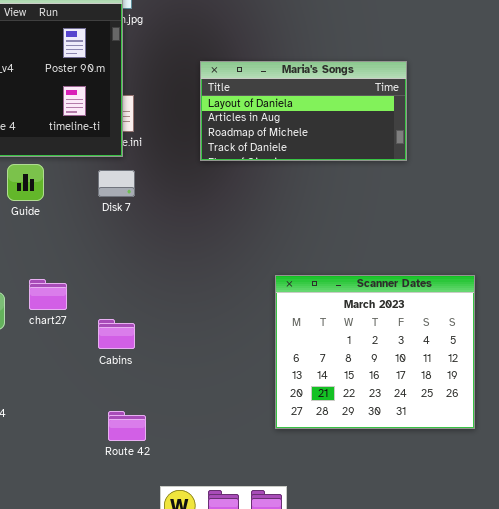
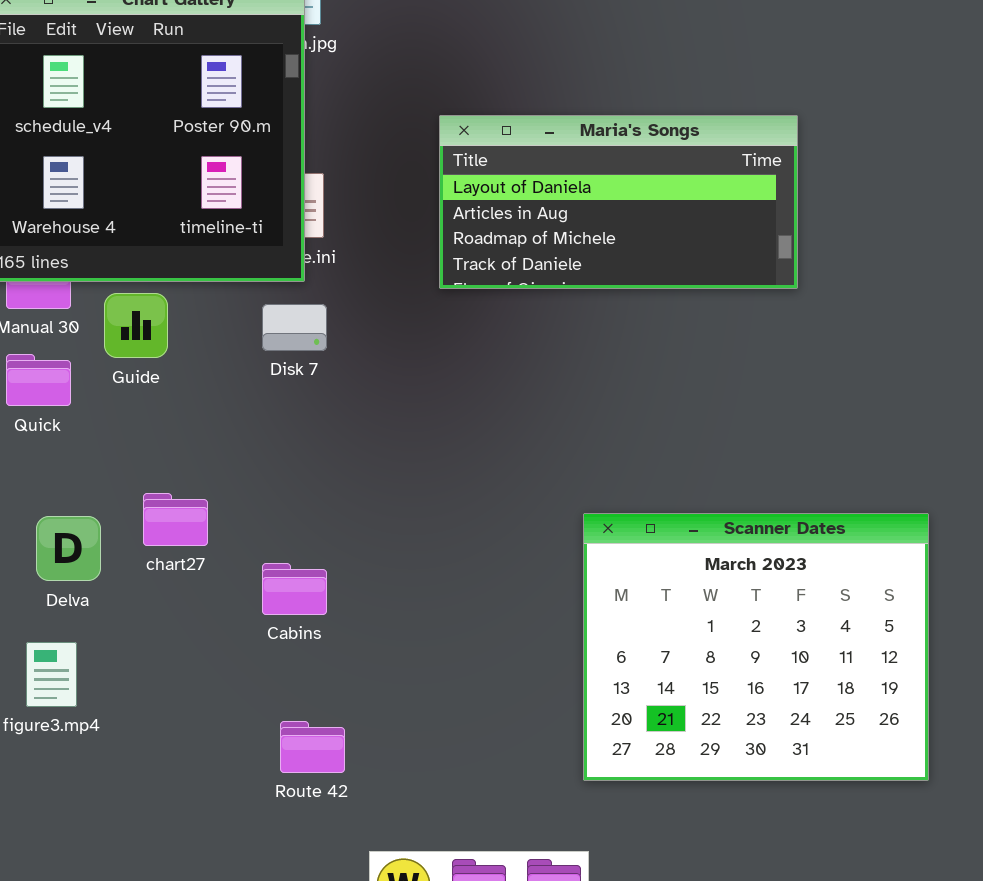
Scanner Dates: [275,275,475,429] -> [583,513,929,781], moved

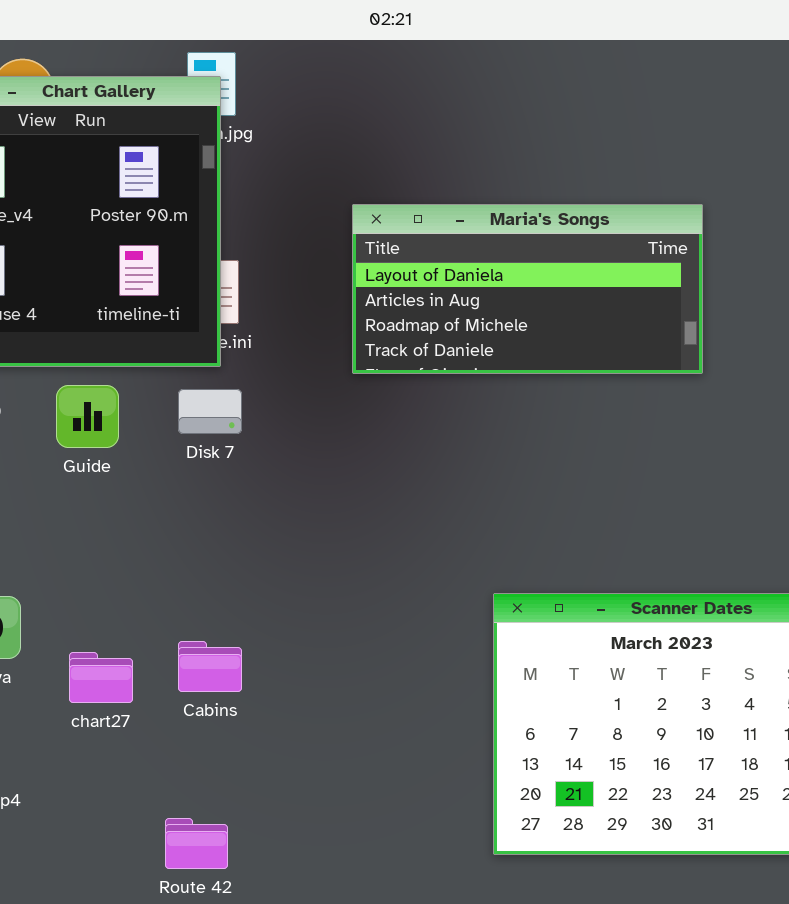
Guide: [104,293,168,358] -> [56,385,119,448], moved
chart27: [143,493,208,546] -> [69,652,133,703], moved
Route 42: [280,721,345,773] -> [165,818,228,869], moved

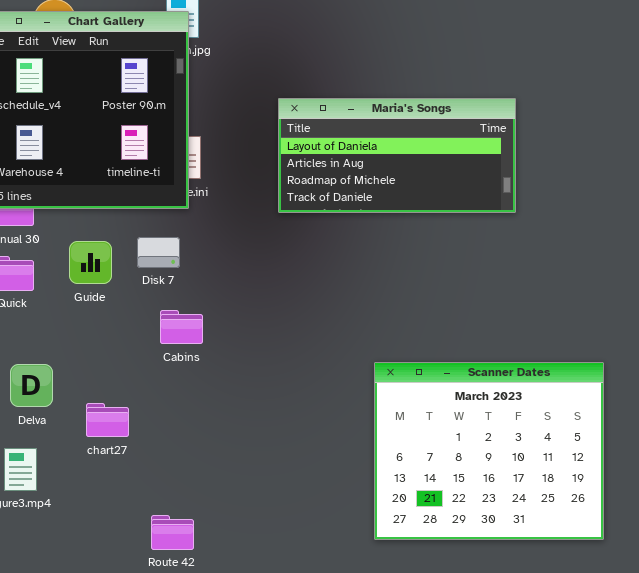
Guide: [56,385,119,448] -> [69,241,112,284], moved
Disk 7: [178,389,242,434] -> [137,237,180,268], moved
Cabins: [178,641,242,692] -> [160,310,203,344], moved

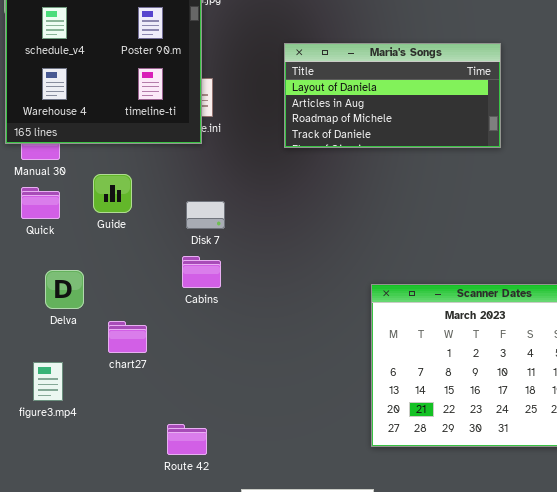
Disk 7: [137,237,180,268] -> [186,201,225,229], moved
Cabins: [160,310,203,344] -> [182,256,221,288], moved
Delva: [10,364,53,407] -> [45,270,84,309], moved

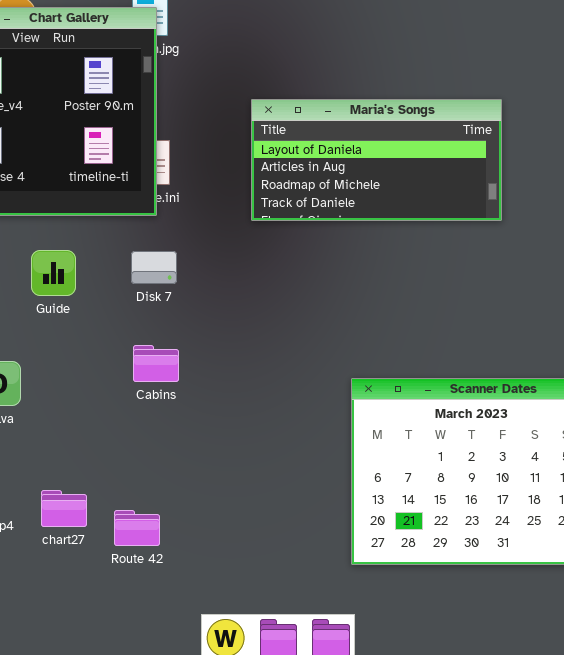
Disk 7: [186,201,225,229] -> [131,251,177,284], moved
chart27: [108,321,147,353] -> [41,490,87,527], moved
Route 42: [167,424,207,455] -> [114,510,160,546], moved

